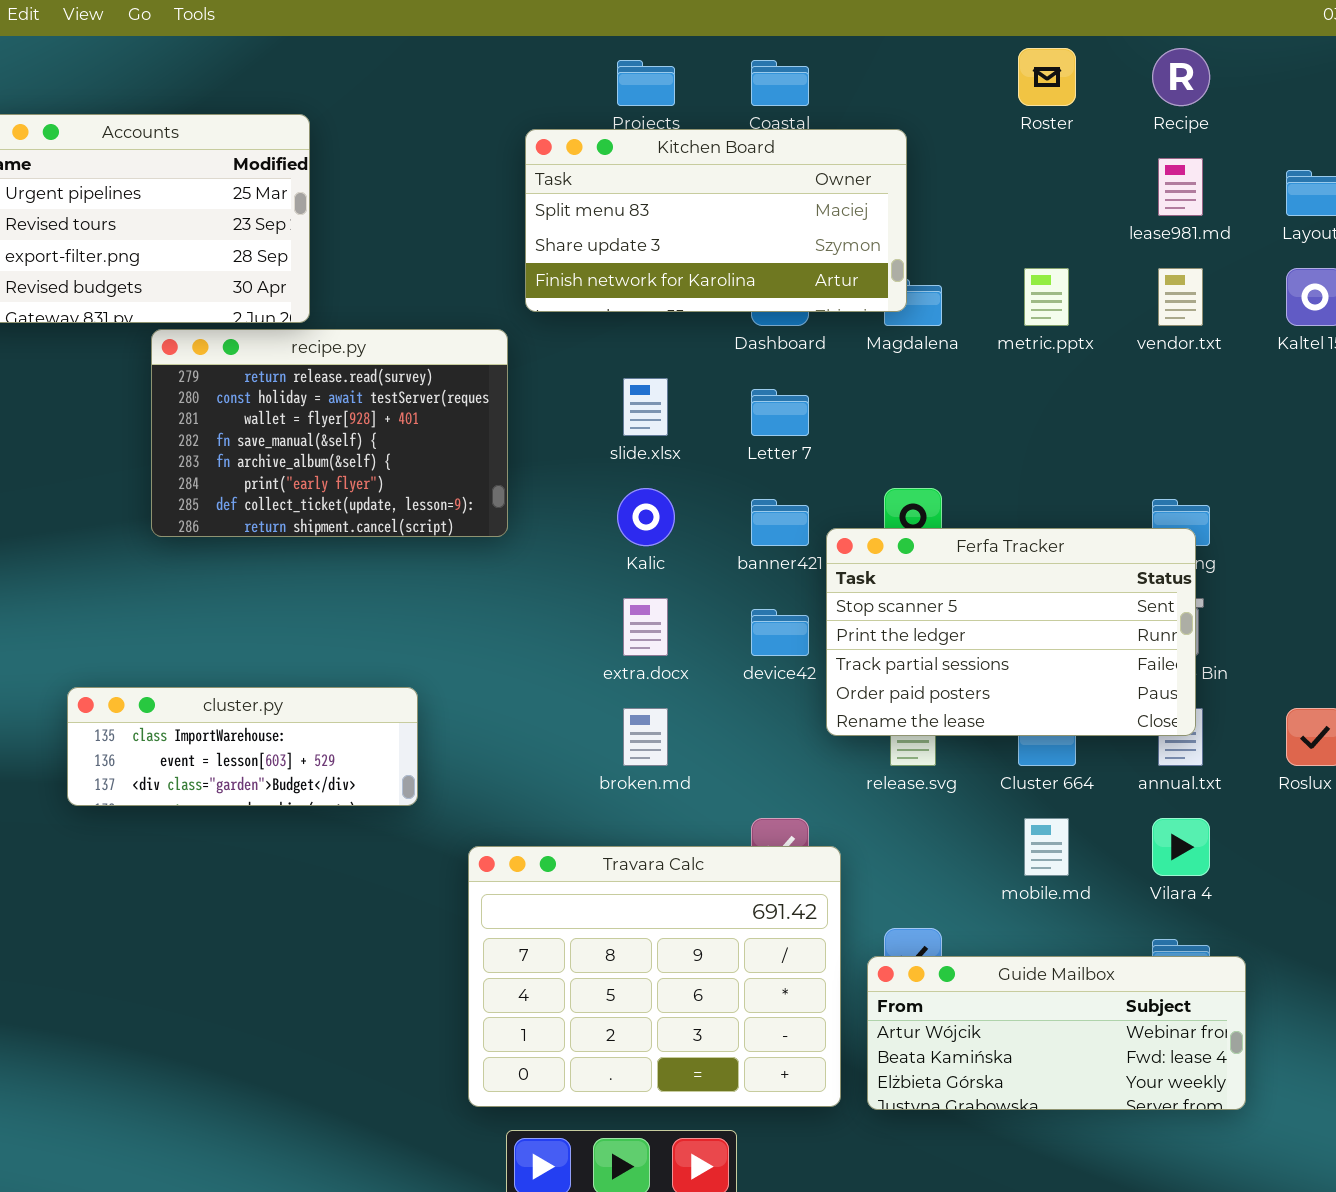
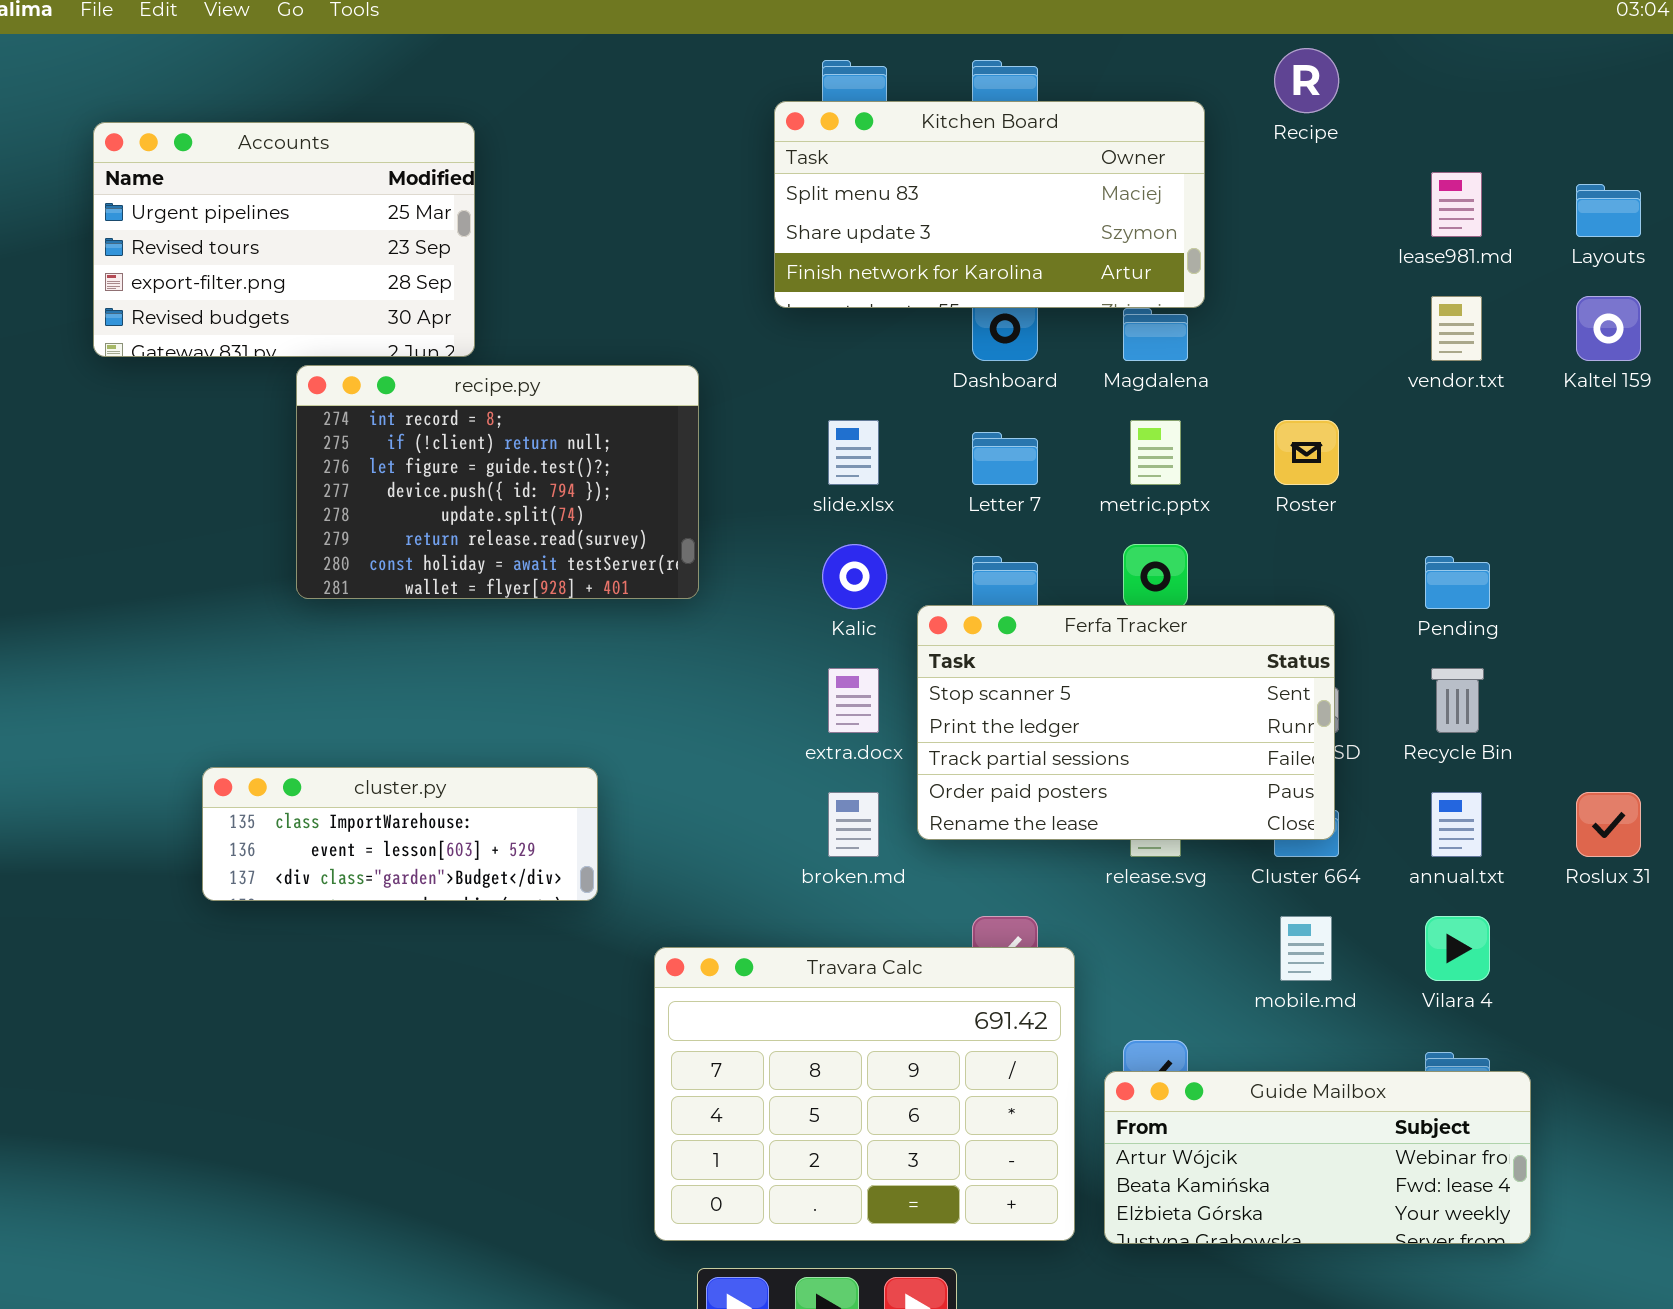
Roster: [1018,48,1076,106] -> [1274,420,1339,485], moved
Recipe: [1152,48,1210,106] -> [1274,48,1339,113], moved
Kitchen Board: [525,129,907,312] -> [774,101,1205,308], moved
metric.pptx: [1024,268,1069,326] -> [1130,420,1181,485], moved
recipe.py: [151,329,508,537] -> [296,365,699,599], scrolled up 5 rows
Ferfa Tracker: [826,528,1196,736] -> [917,605,1335,840], moved

